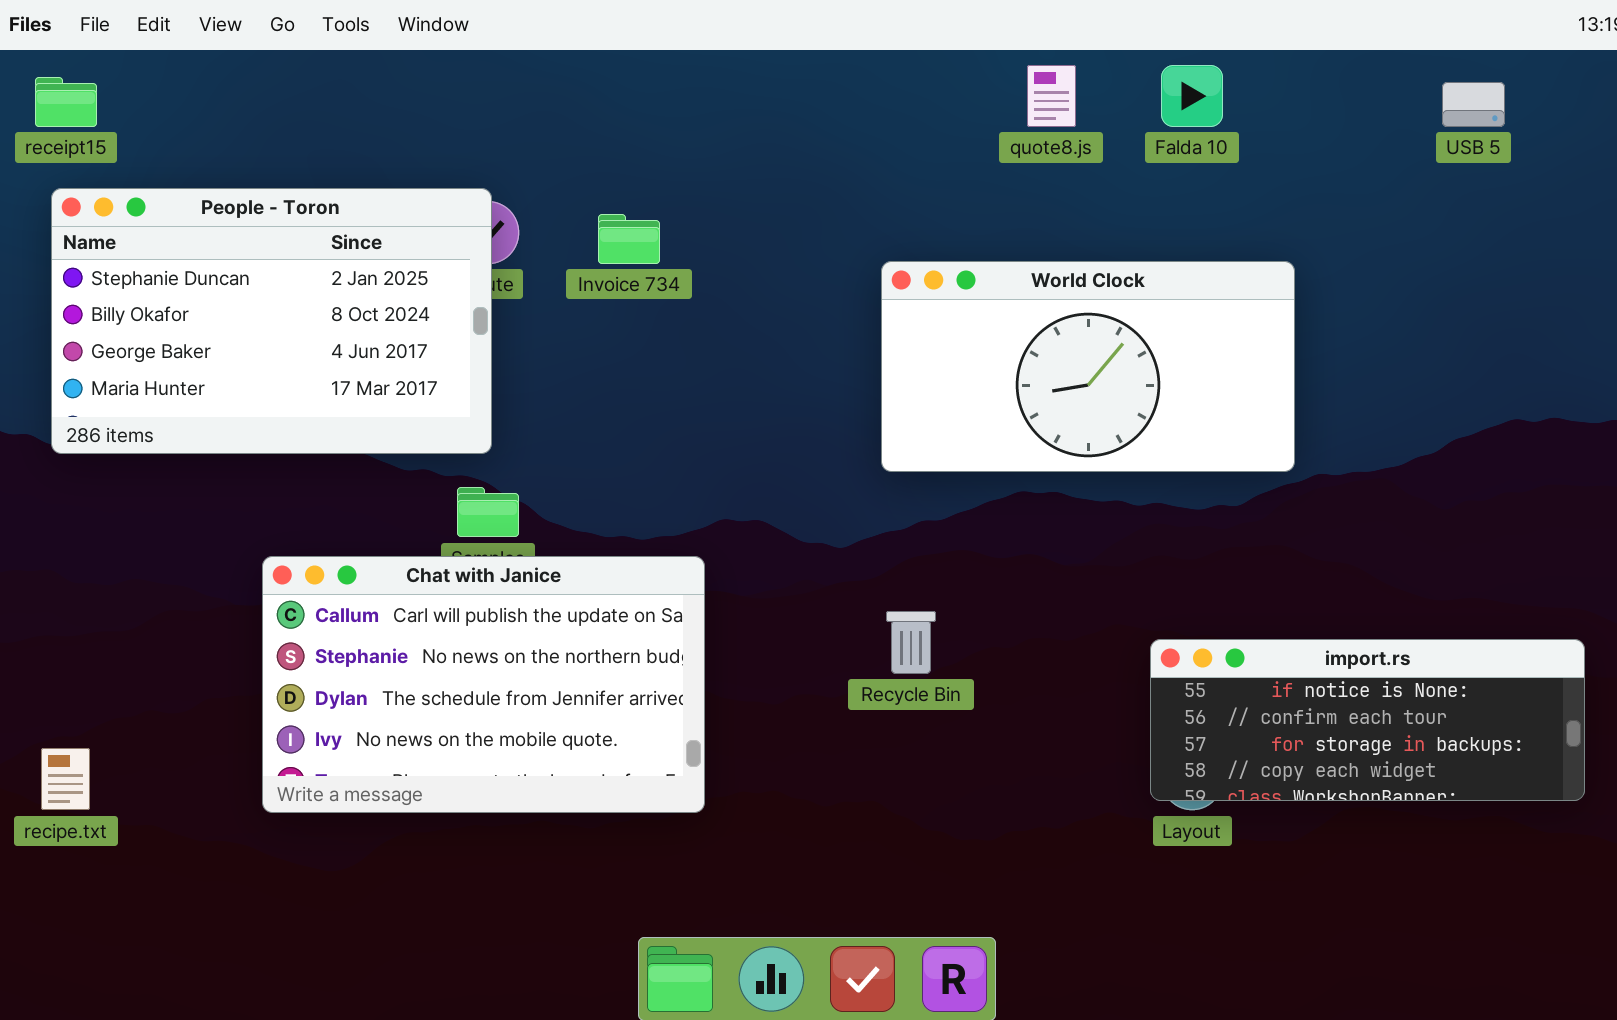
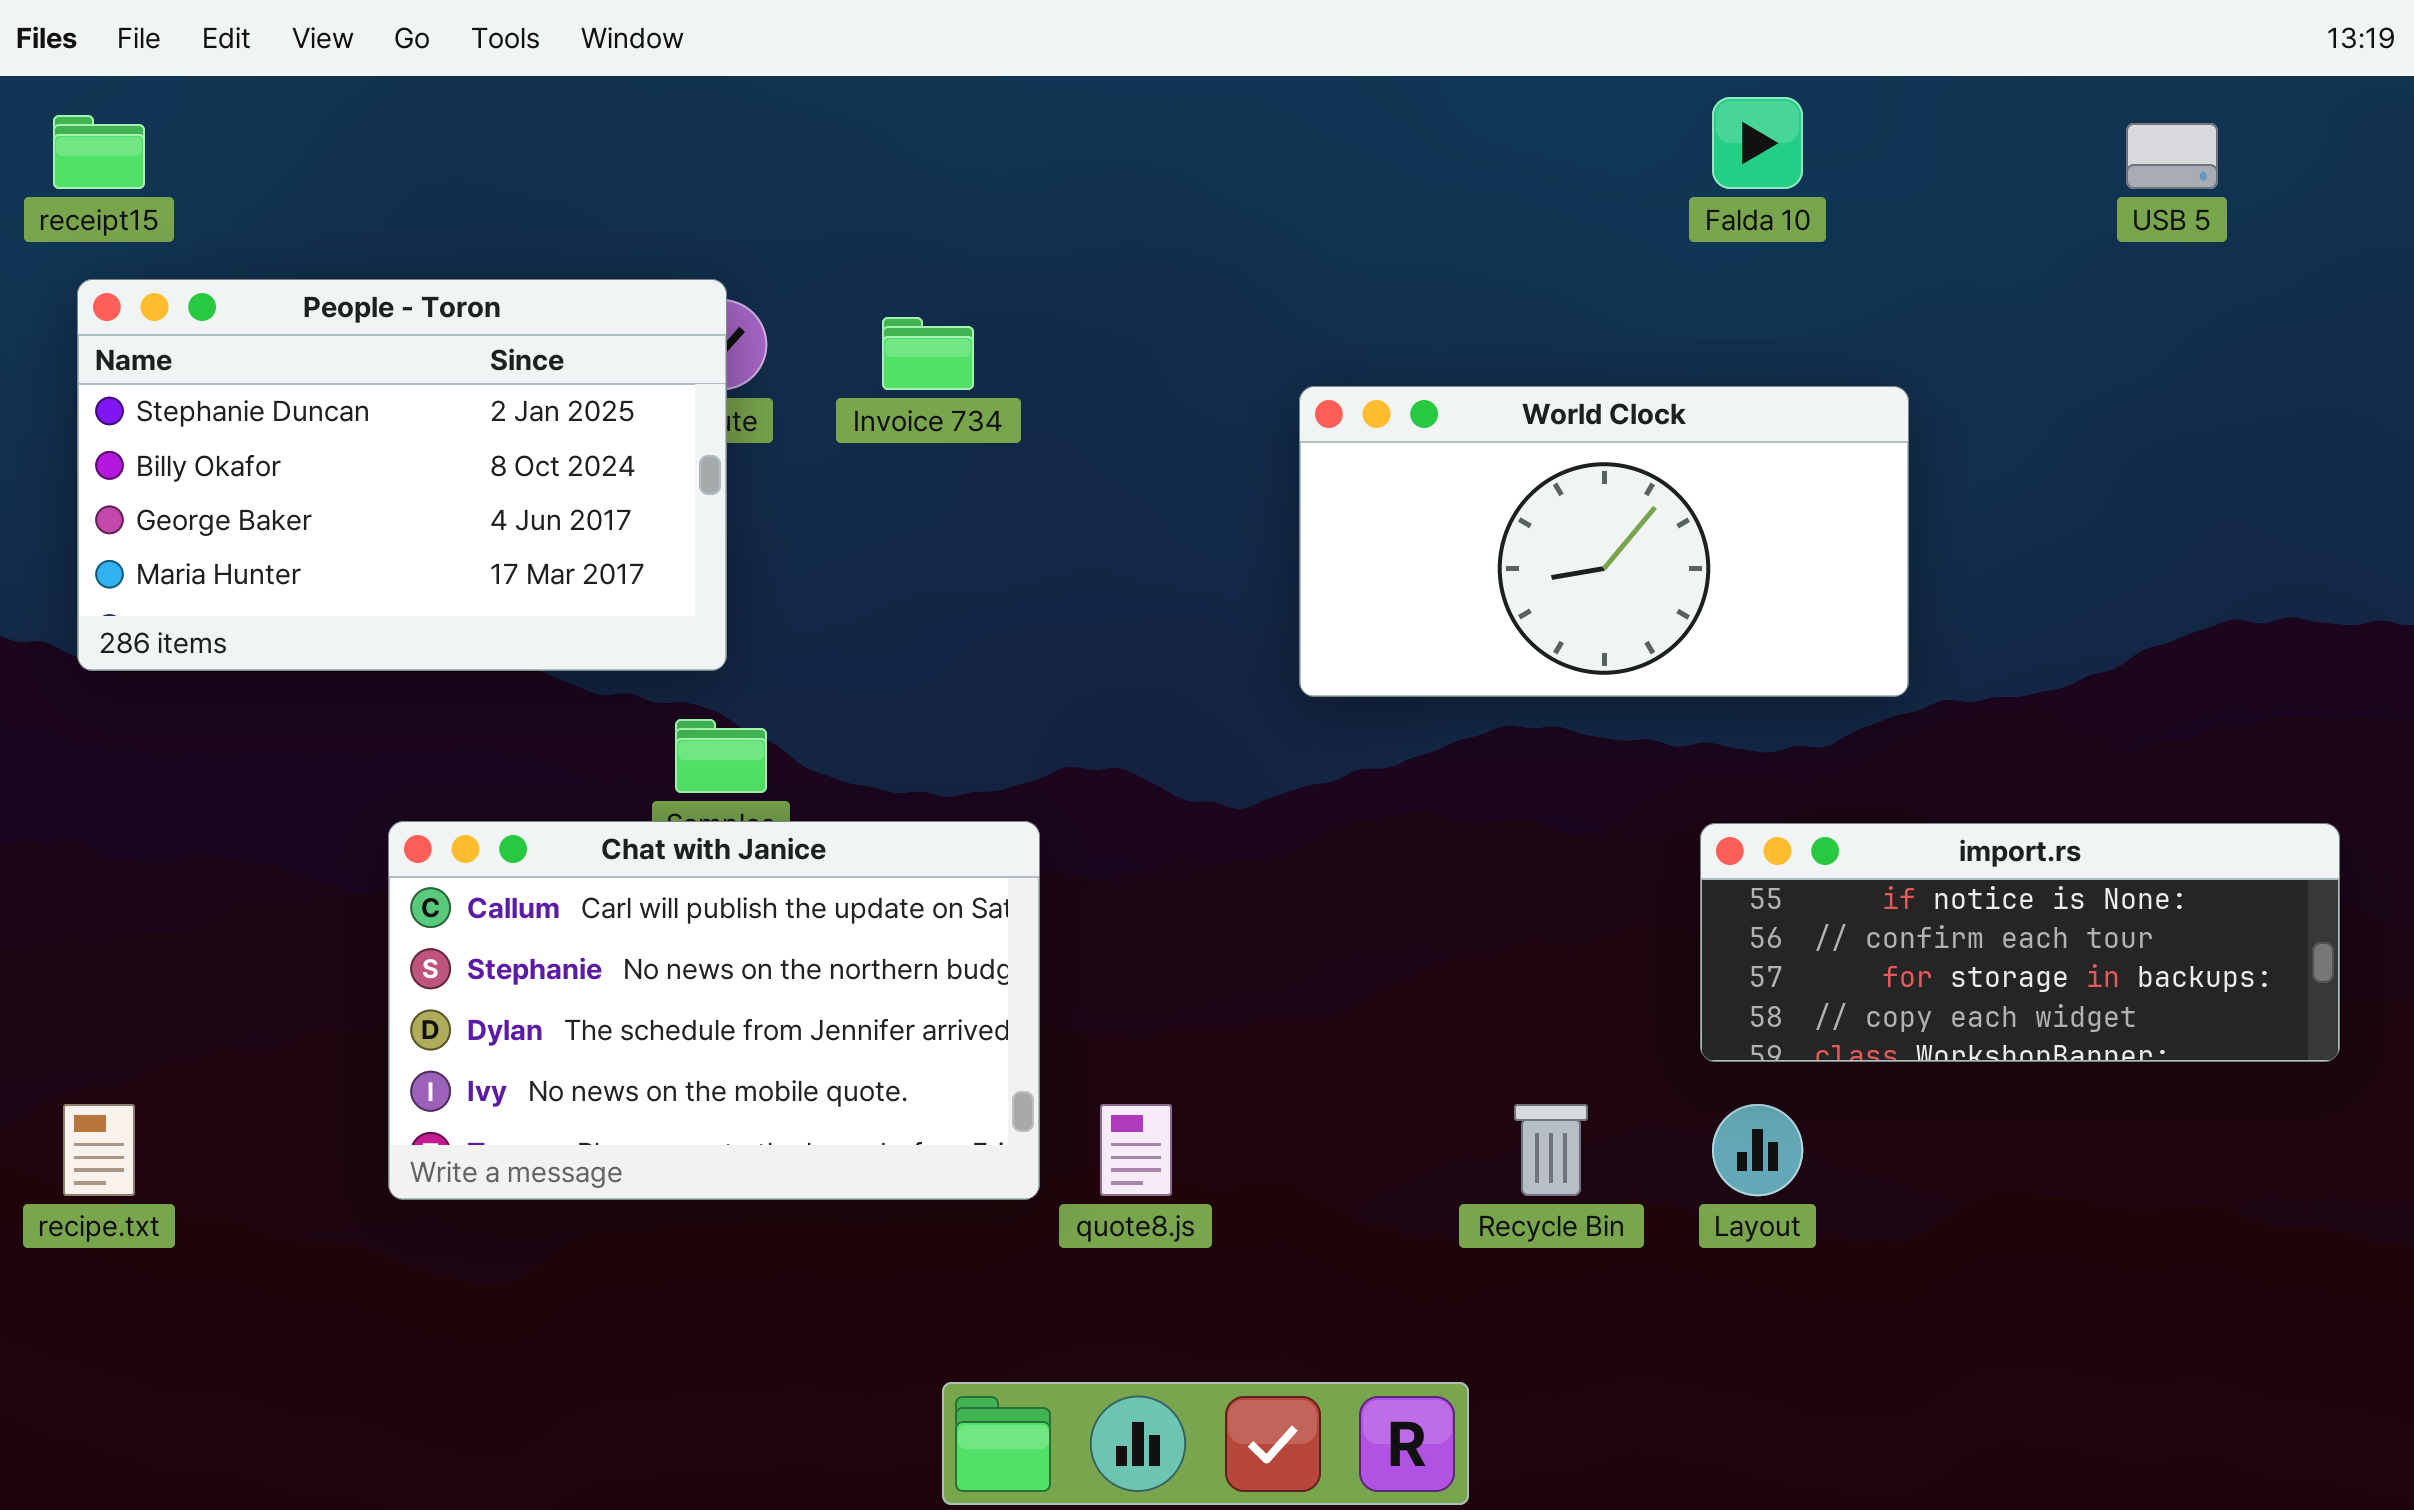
quote8.js: [1027,65,1076,127] -> [1100,1104,1172,1196], moved
Recycle Bin: [886,611,936,674] -> [1514,1104,1588,1196], moved
import.rs: [1150,639,1585,801] -> [1700,823,2340,1062], moved

